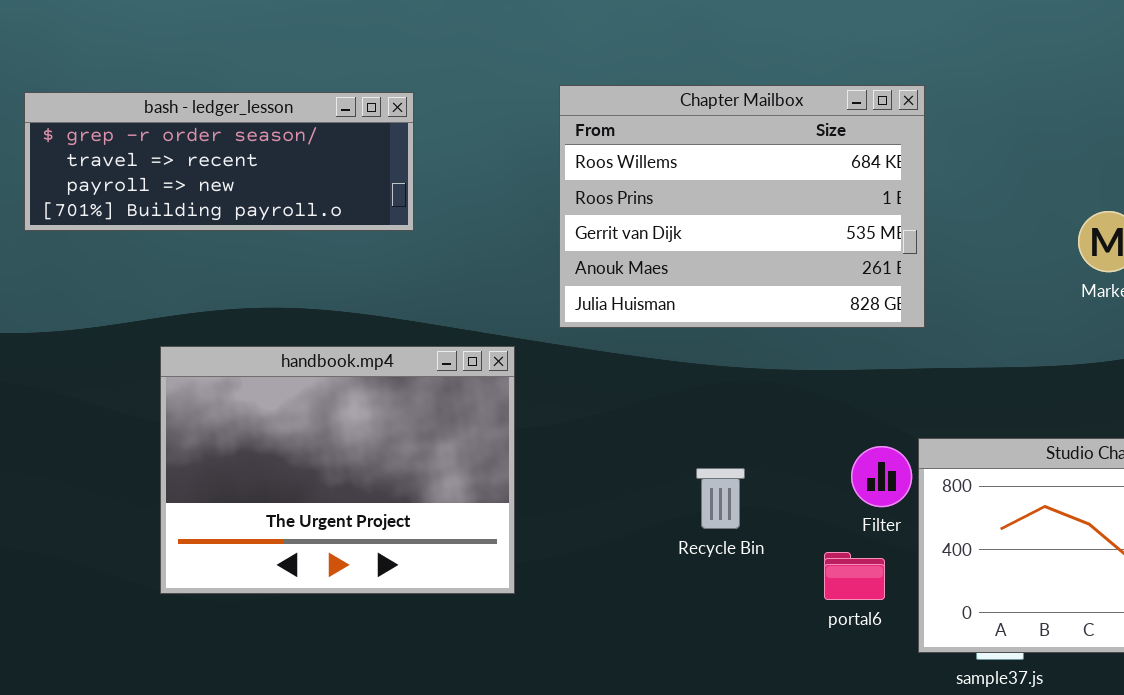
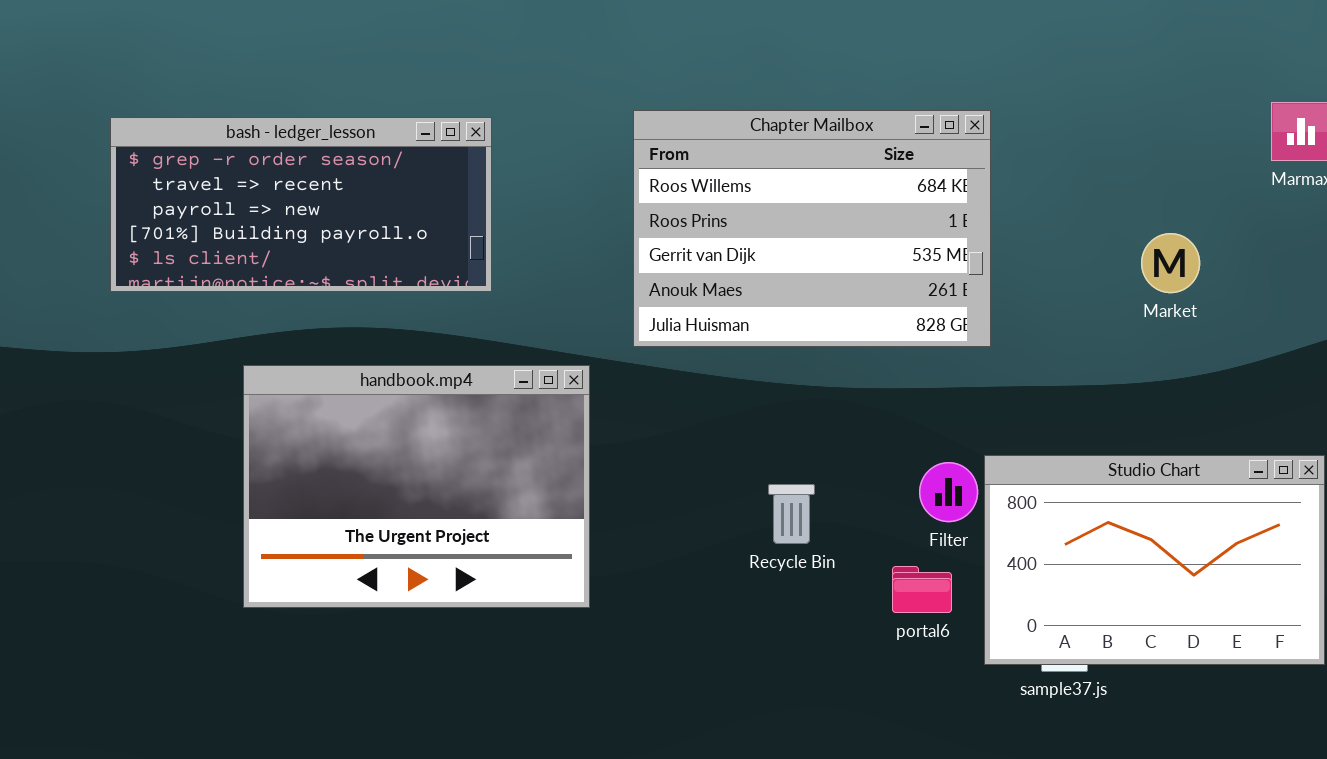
bash - ledger_lesson: [24,92,414,231] -> [110,117,492,292], resized

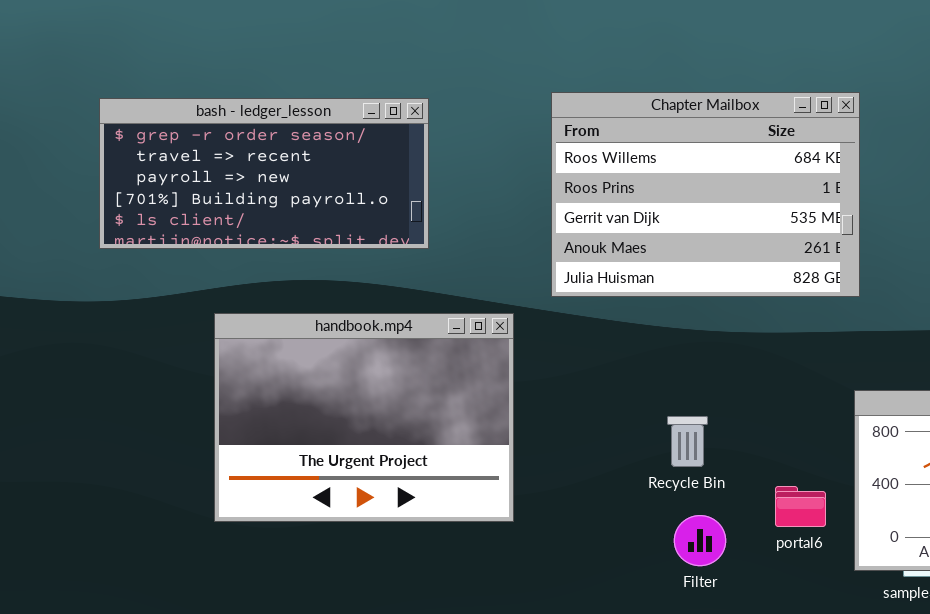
Filter: [919,462,978,522] -> [674,515,726,566], moved

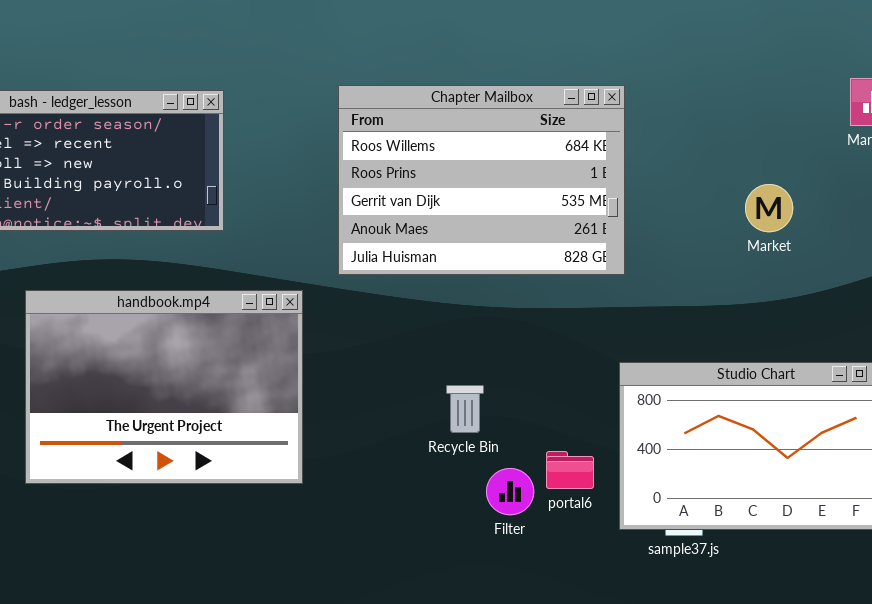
Filter: [674,515,726,566] -> [486,468,534,515], moved

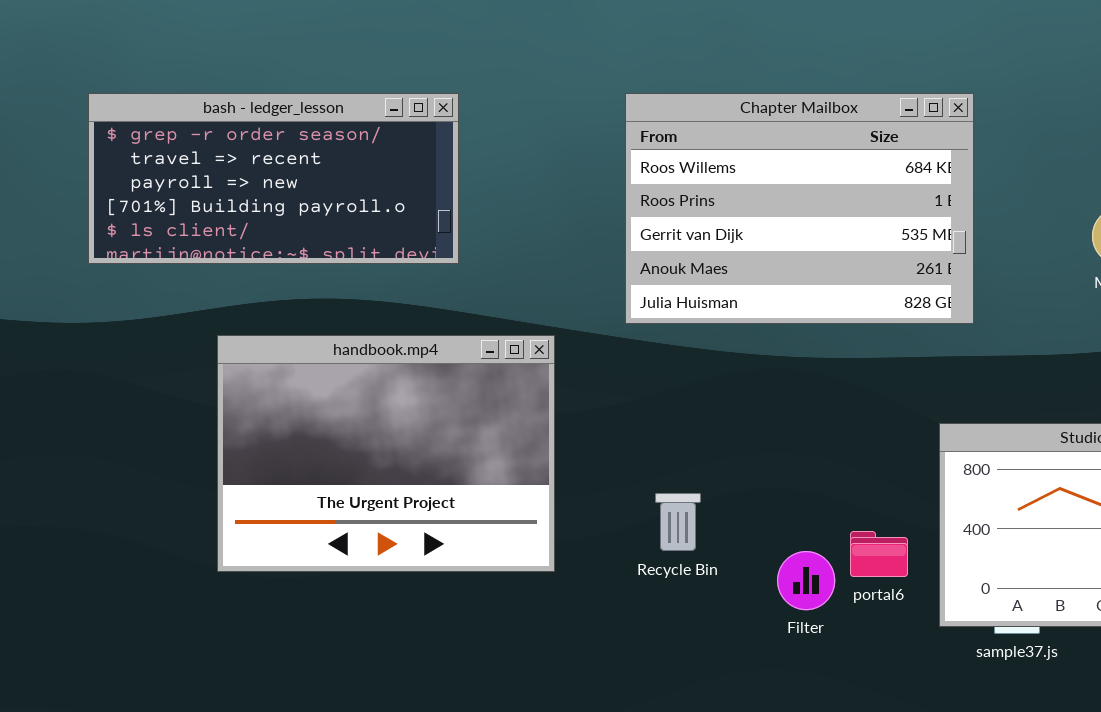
Chapter Mailbox: [338,85,625,275] -> [625,93,974,324], moved
Recycle Bin: [446,385,484,433] -> [655,493,701,551], moved

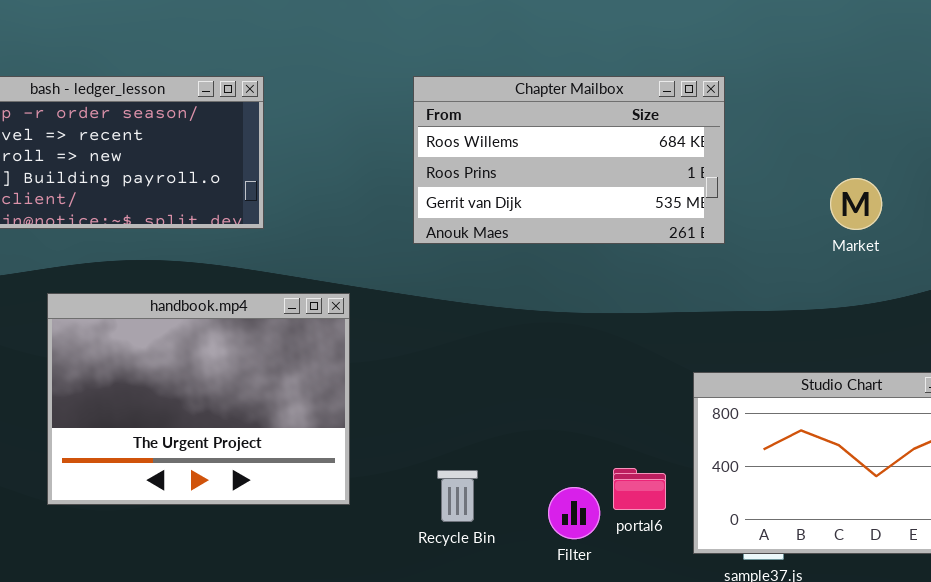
Chapter Mailbox: [625,93,974,324] -> [413,76,725,244], resized
Recycle Bin: [655,493,701,551] -> [437,470,478,522], moved

